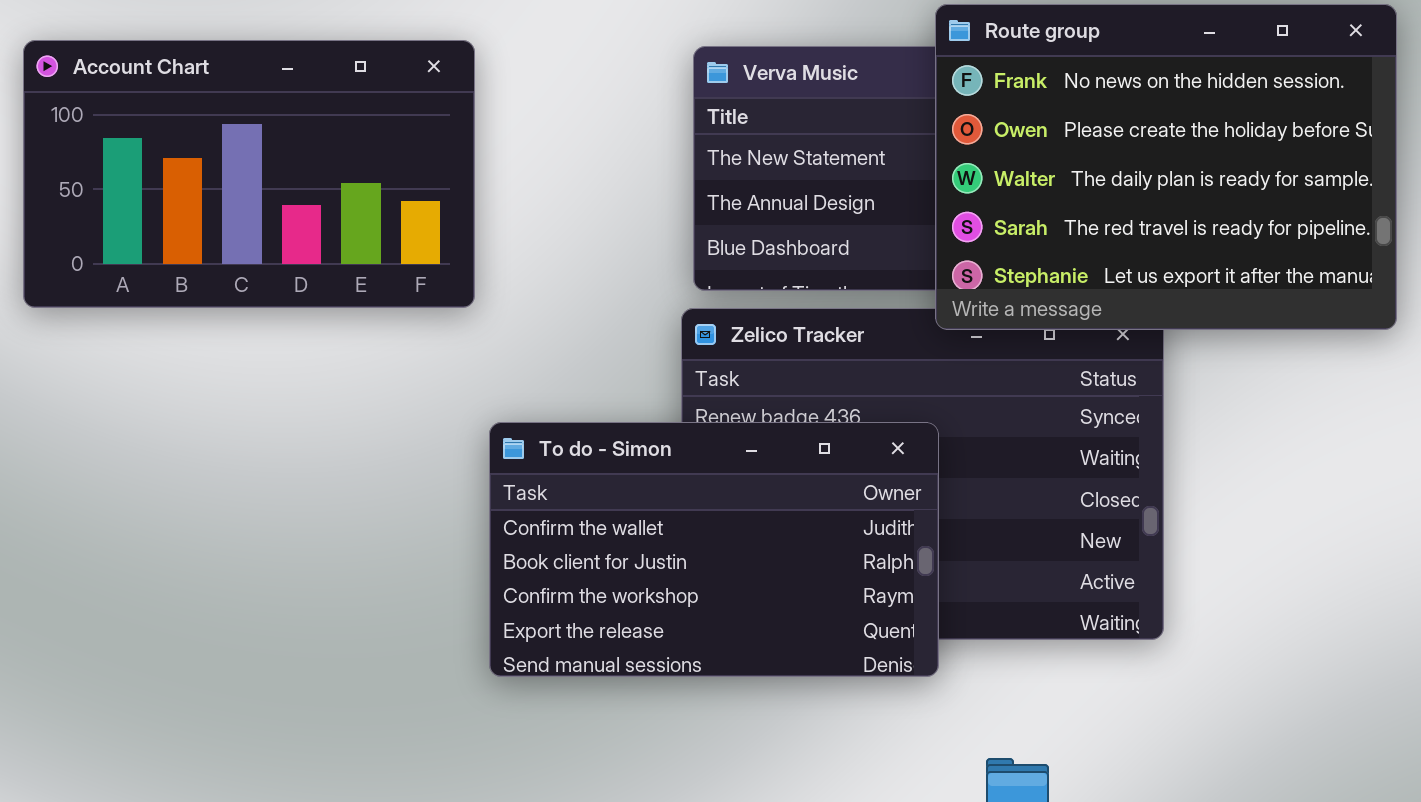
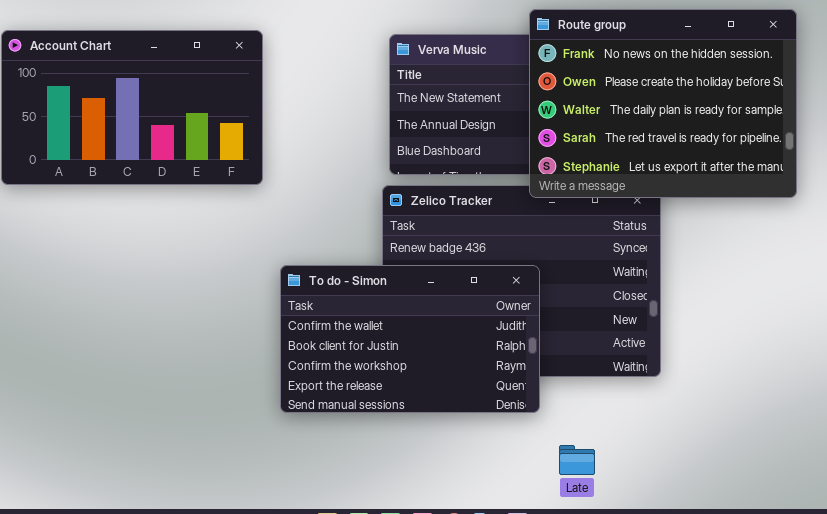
To do - Simon: [489,422,939,677] -> [280,265,540,413], moved

